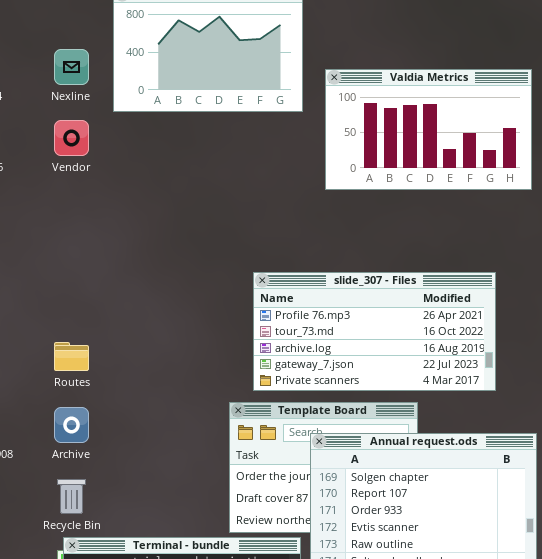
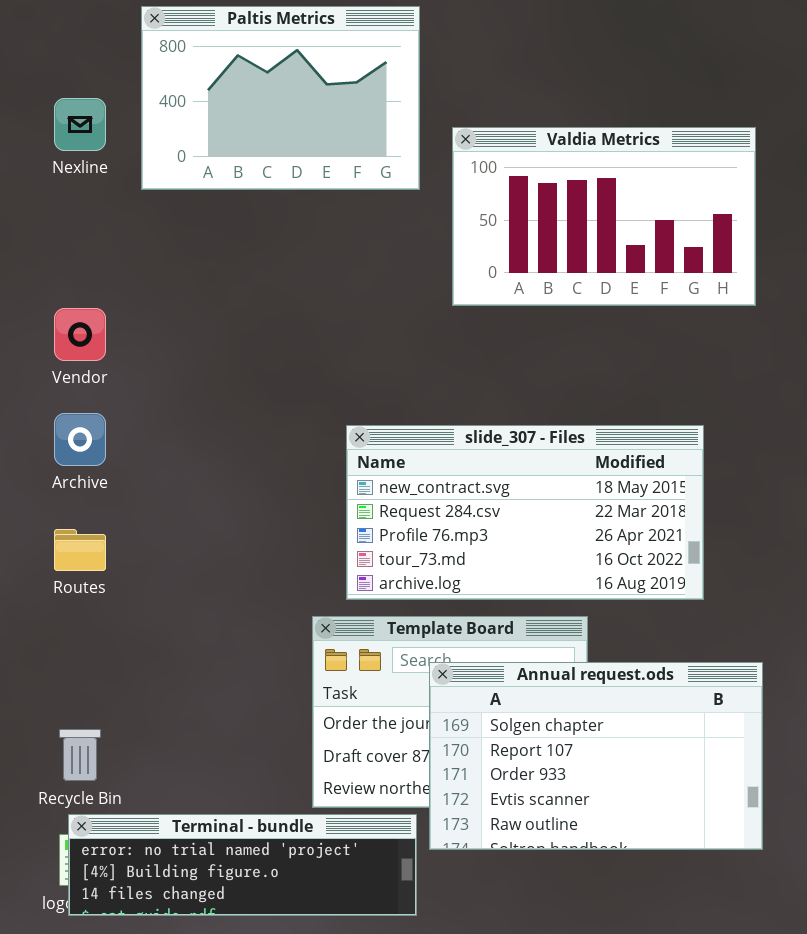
Vendor: [54,120,89,156] -> [54,308,106,361], moved
slide_307 - Files: [253,272,496,391] -> [346,425,704,600], scrolled up 2 rows
Archive: [54,407,89,443] -> [54,413,106,466], moved

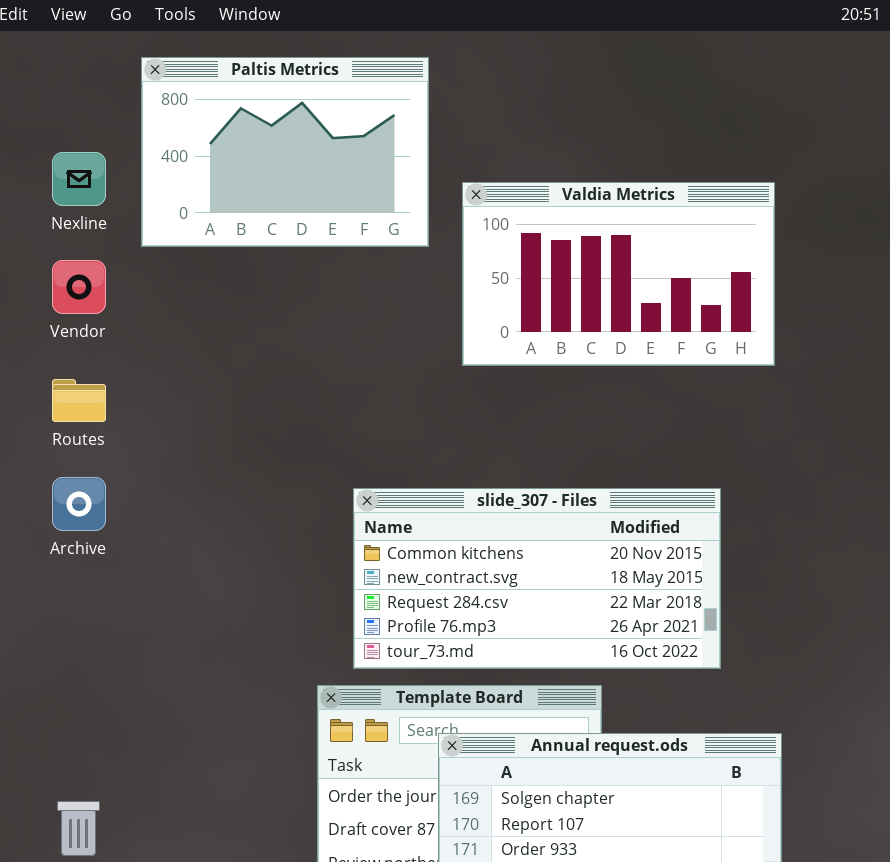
Vendor: [54,308,106,361] -> [52,260,106,314], moved
slide_307 - Files: [346,425,704,600] -> [353,488,721,669], scrolled up 1 row
Routes: [54,529,106,571] -> [52,379,106,422], moved

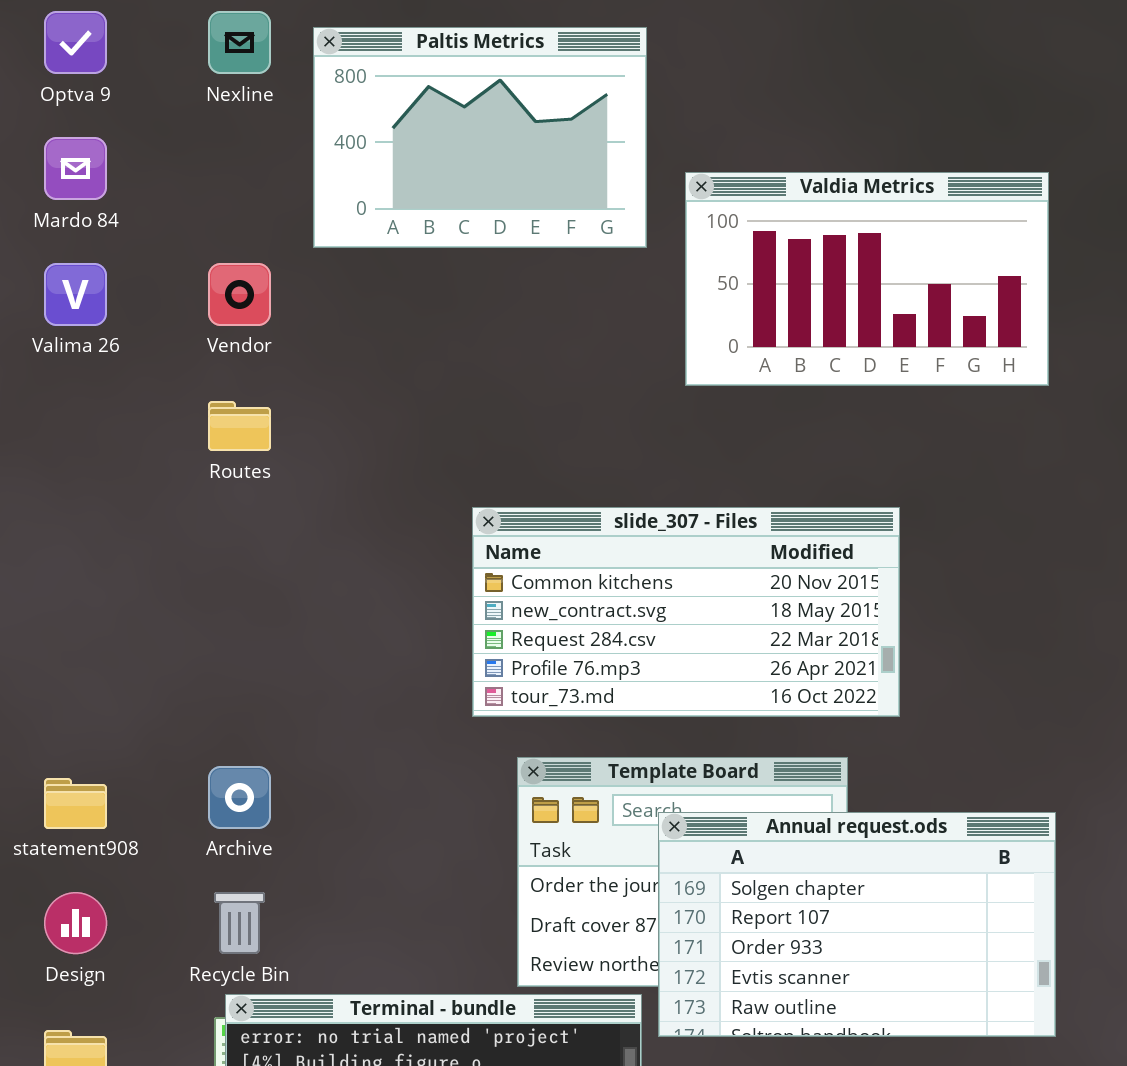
Nexline: [52,152,106,206] -> [208,11,271,74], moved
Archive: [52,477,106,531] -> [208,766,271,829], moved
slide_307 - Files: [353,488,721,669] -> [472,507,900,717], moved

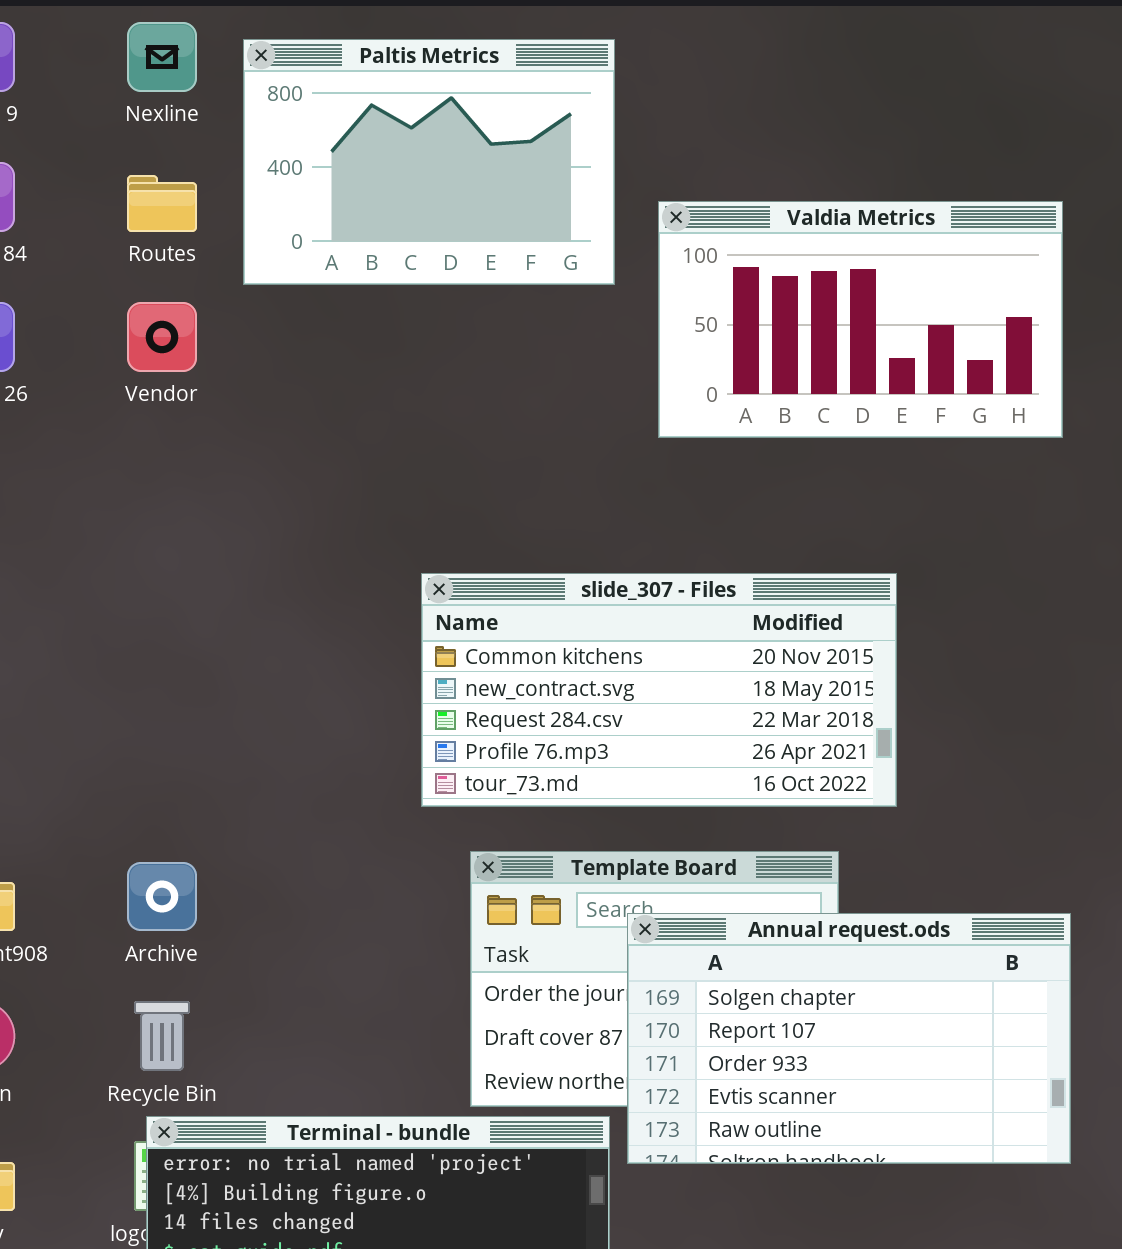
Routes: [208,401,271,451] -> [127,175,197,232], moved

